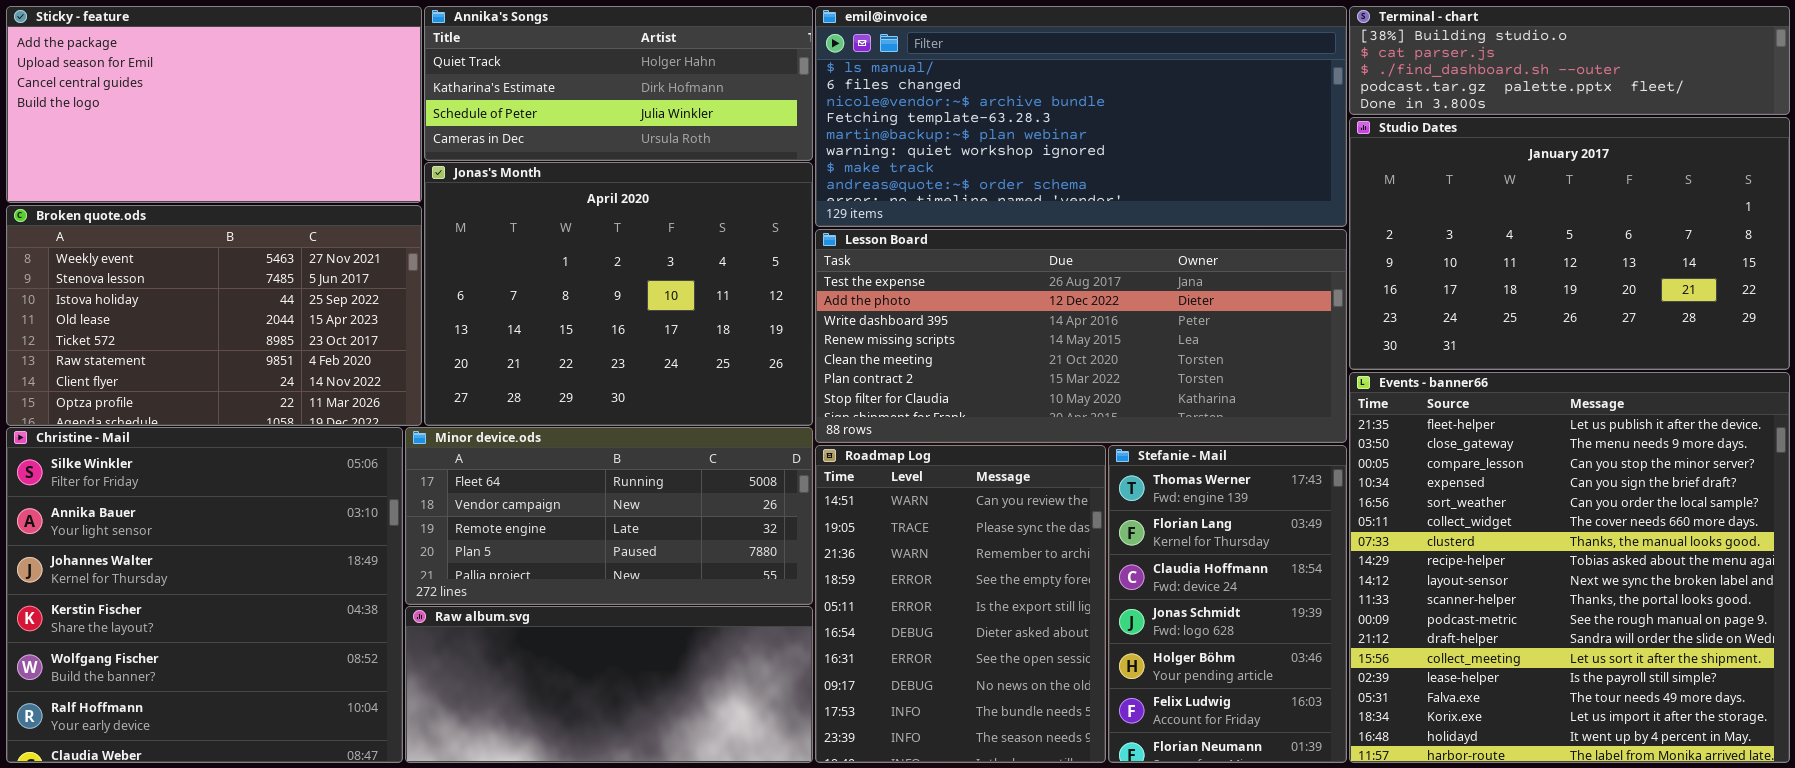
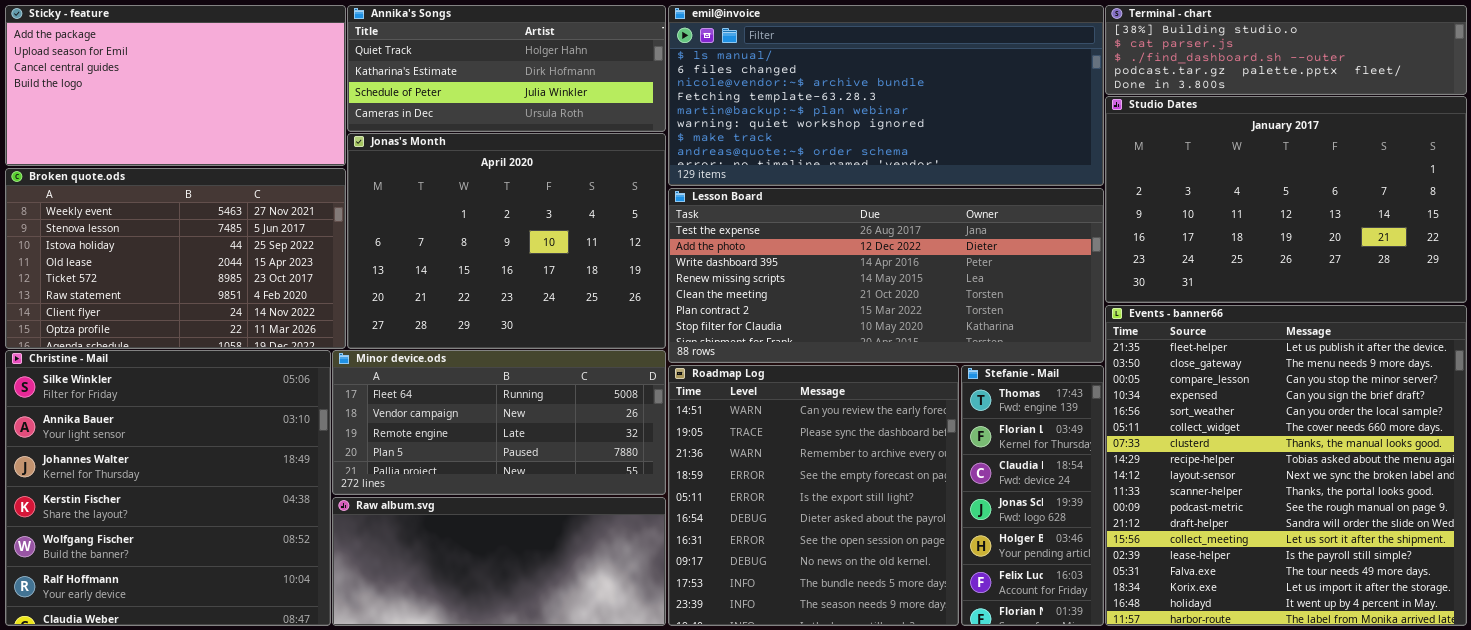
Roadmap Log: [815,445,1106,763] -> [668,365,959,626], resized
Stefanie - Mail: [1108,445,1347,763] -> [961,365,1104,626], resized

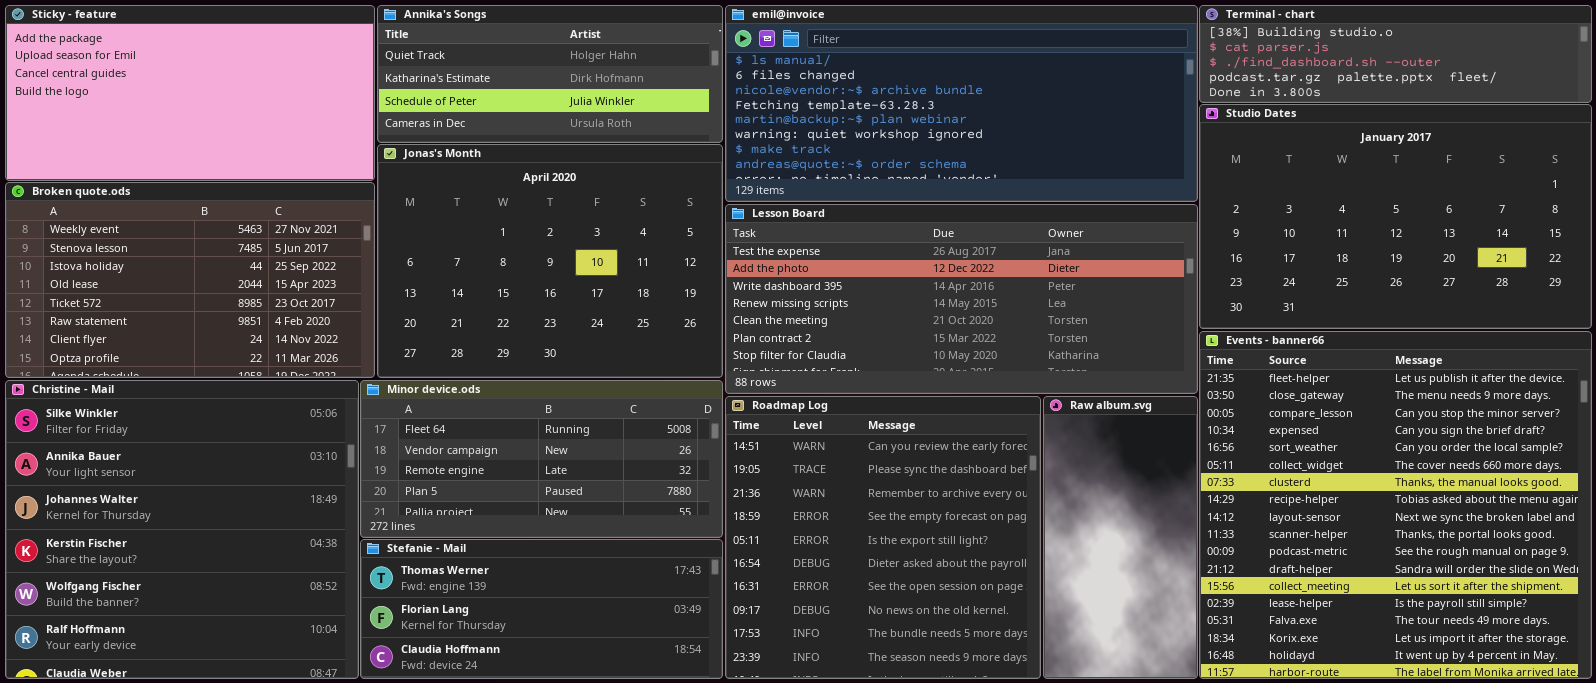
Stefanie - Mail: [961,365,1104,626] -> [360,539,723,679], moved, resized
Raw album.svg: [332,497,666,626] -> [1043,396,1198,679], moved, resized

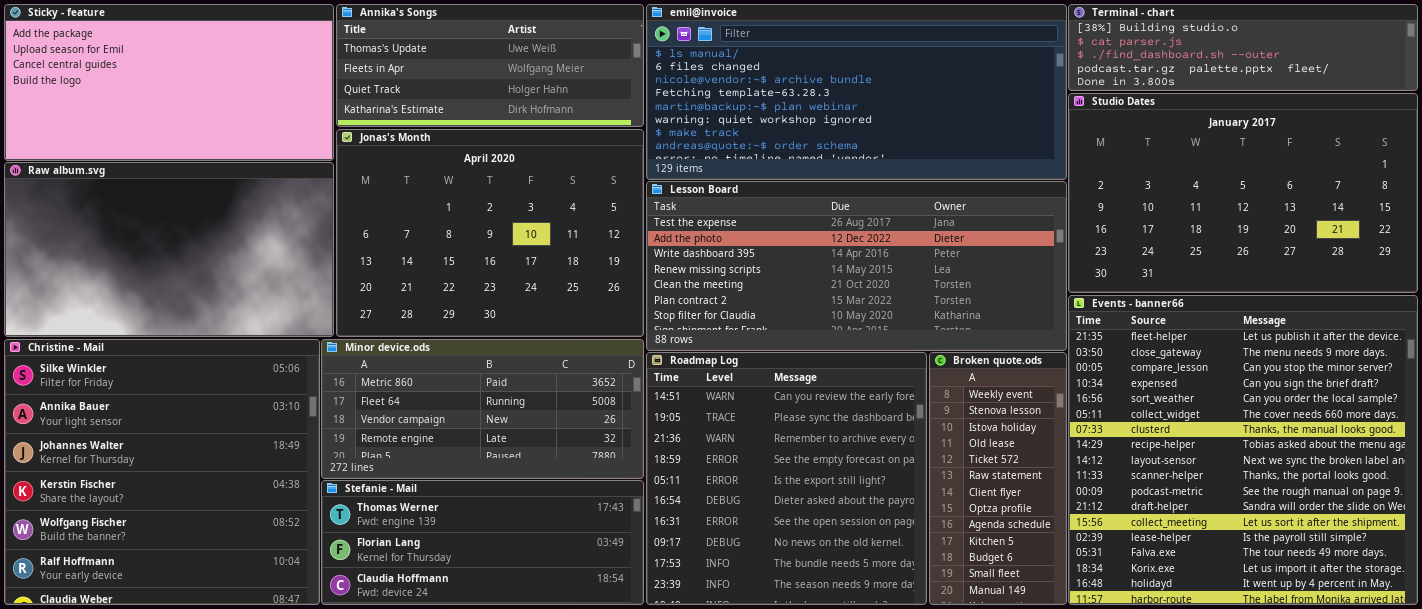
Annika's Songs: [377,5,723,143] -> [336,4,644,127], scrolled up 2 rows
Broken quote.ods: [5,182,375,378] -> [929,352,1067,605], moved, resized
Minor device.ods: [360,380,723,538] -> [321,339,644,479], scrolled up 1 row
Raw album.svg: [1043,396,1198,679] -> [4,162,334,337], moved, resized

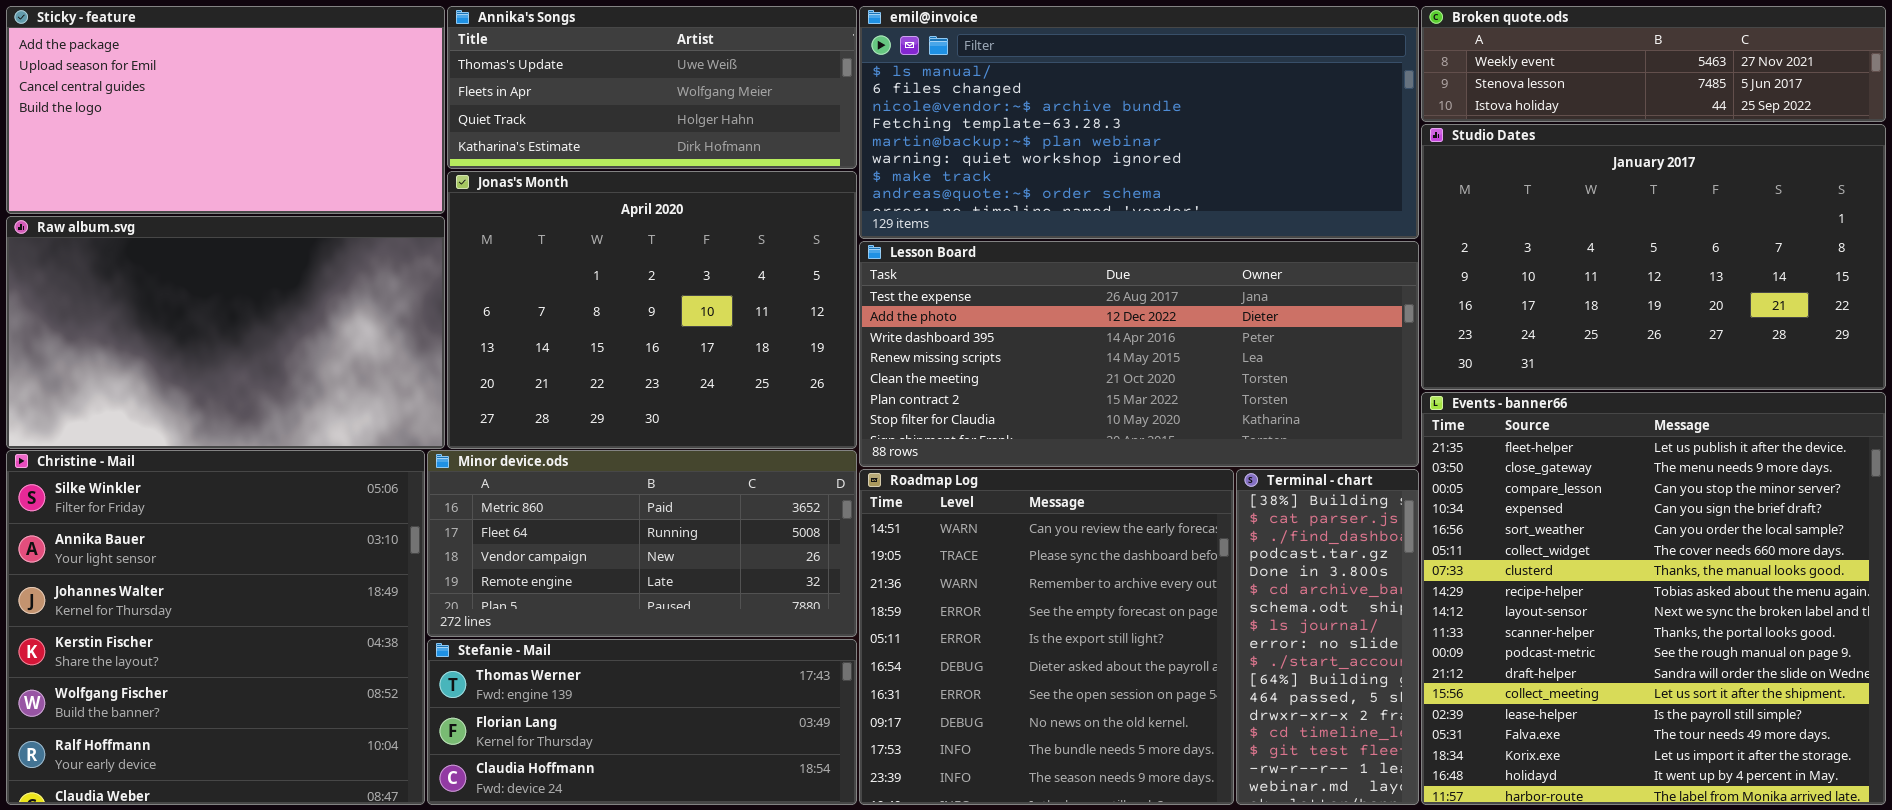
Terminal - chart: [1068,4,1418,91] -> [1236,469,1419,805], moved, resized
Broken quote.ods: [929,352,1067,605] -> [1421,6,1886,122], moved, resized

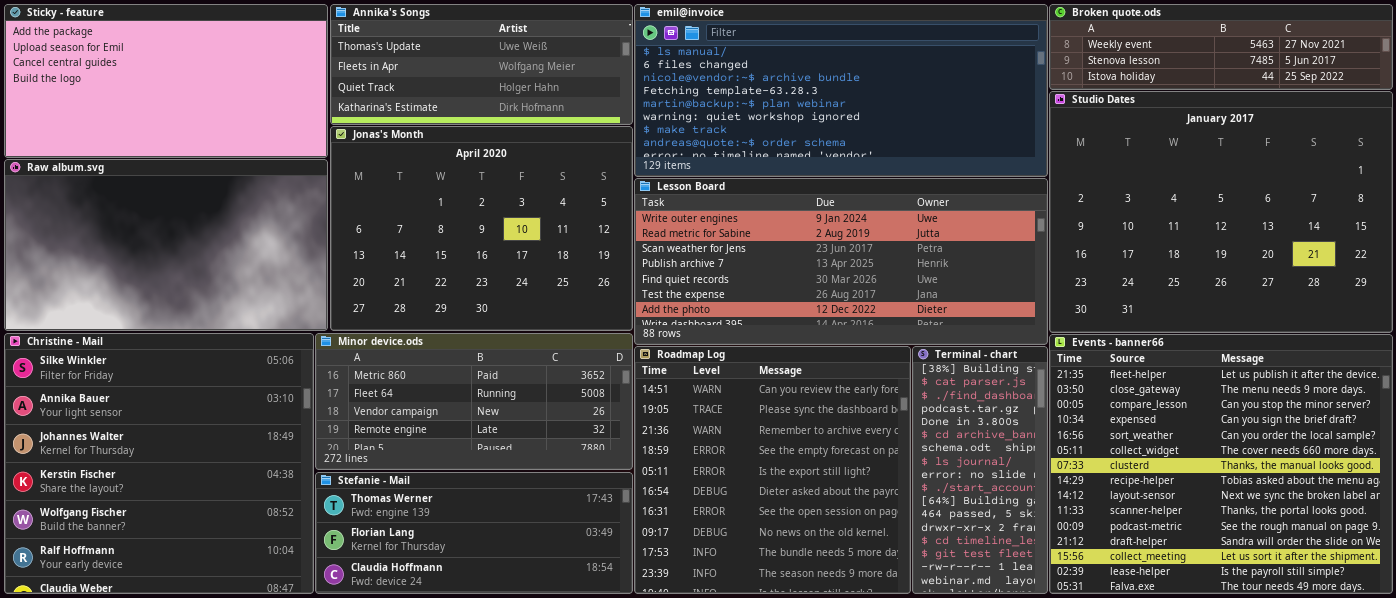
Studio Dates: [1421,124,1886,390] -> [1049,91,1393,333], resized
Lesson Board: [859,241,1419,467] -> [634,178,1048,345], scrolled up 5 rows
Events - banner66: [1421,392,1886,805] -> [1049,334,1393,594], resized

